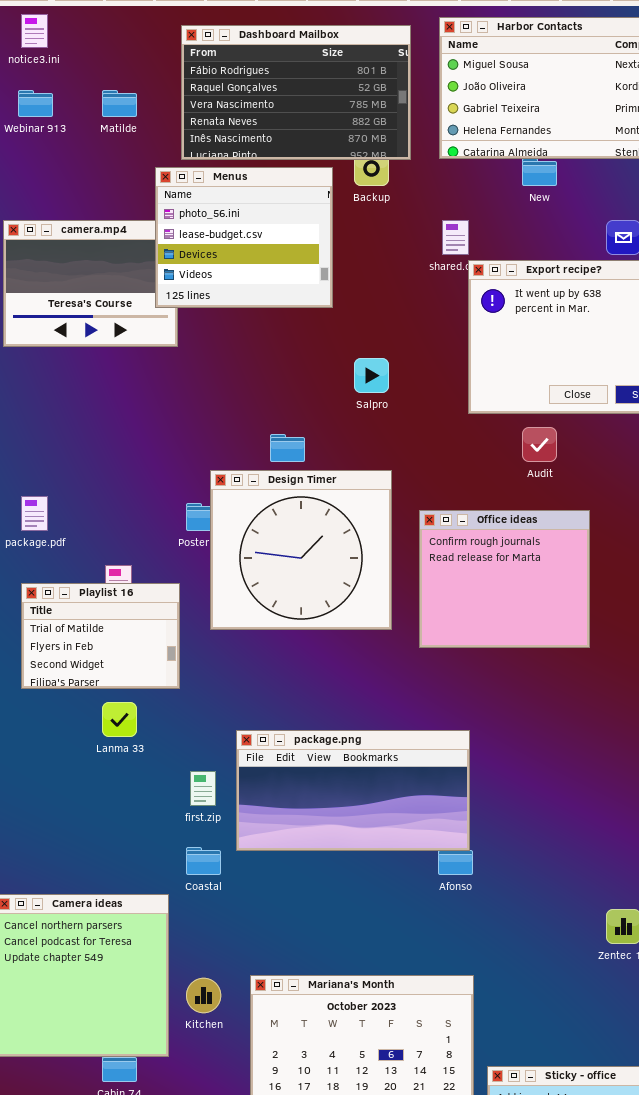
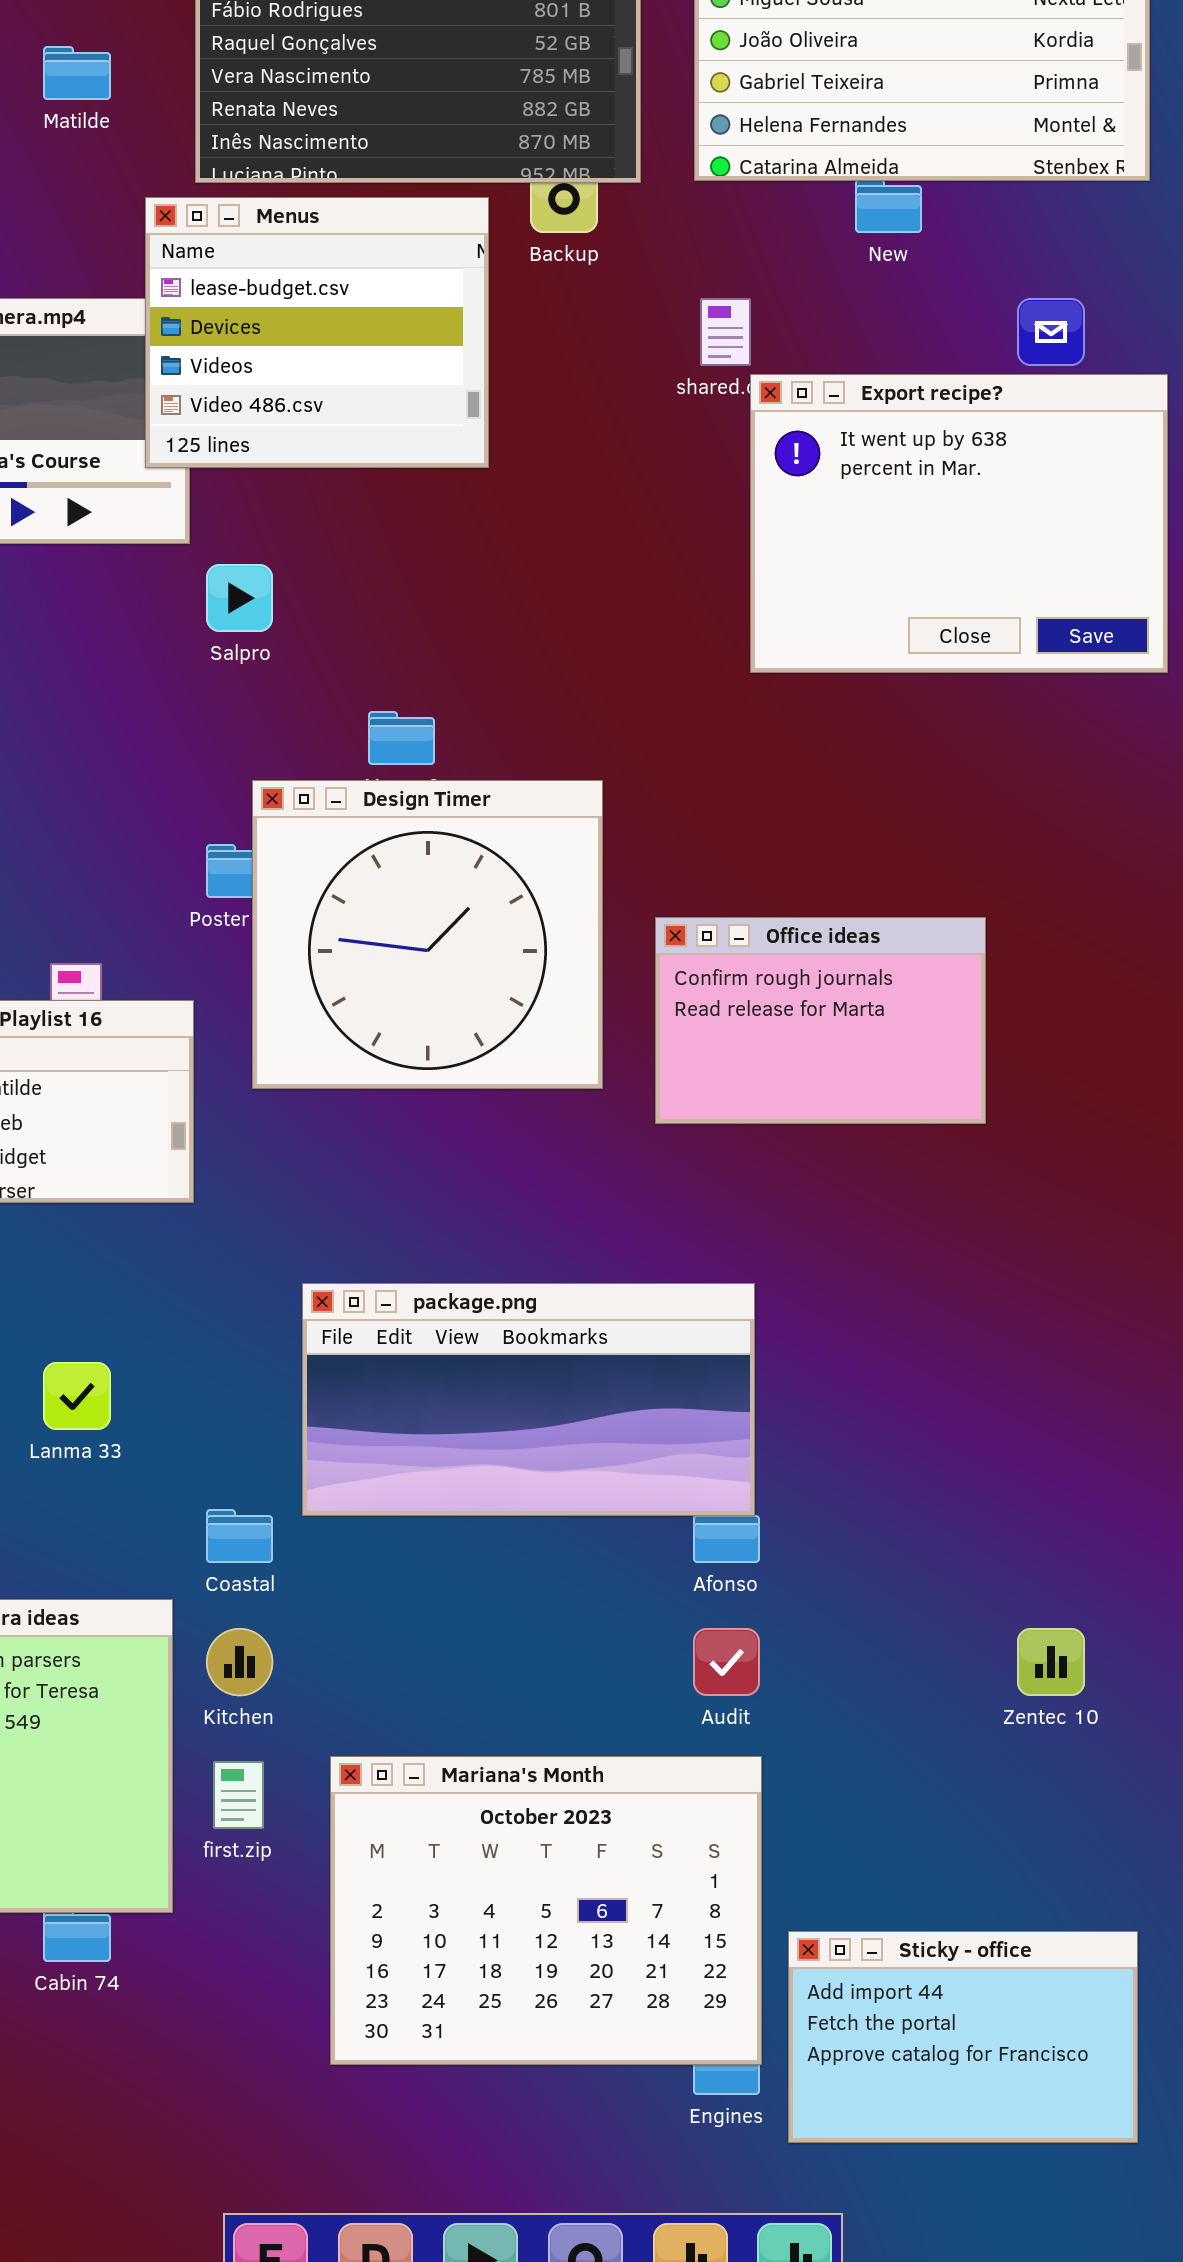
Menus: [155,167,333,308] -> [145,197,489,468], scrolled down 1 row
Salpro: [354,358,389,393] -> [206,564,273,632], moved
Audit: [522,427,557,462] -> [693,1628,760,1696], moved
Office ideas: [419,510,590,648] -> [655,917,986,1124], resized
Lanma 33: [102,702,137,737] -> [43,1362,111,1430], moved
first.zip: [190,771,216,806] -> [213,1761,264,1829], moved
Kitchen: [186,978,221,1013] -> [206,1628,273,1696], moved

